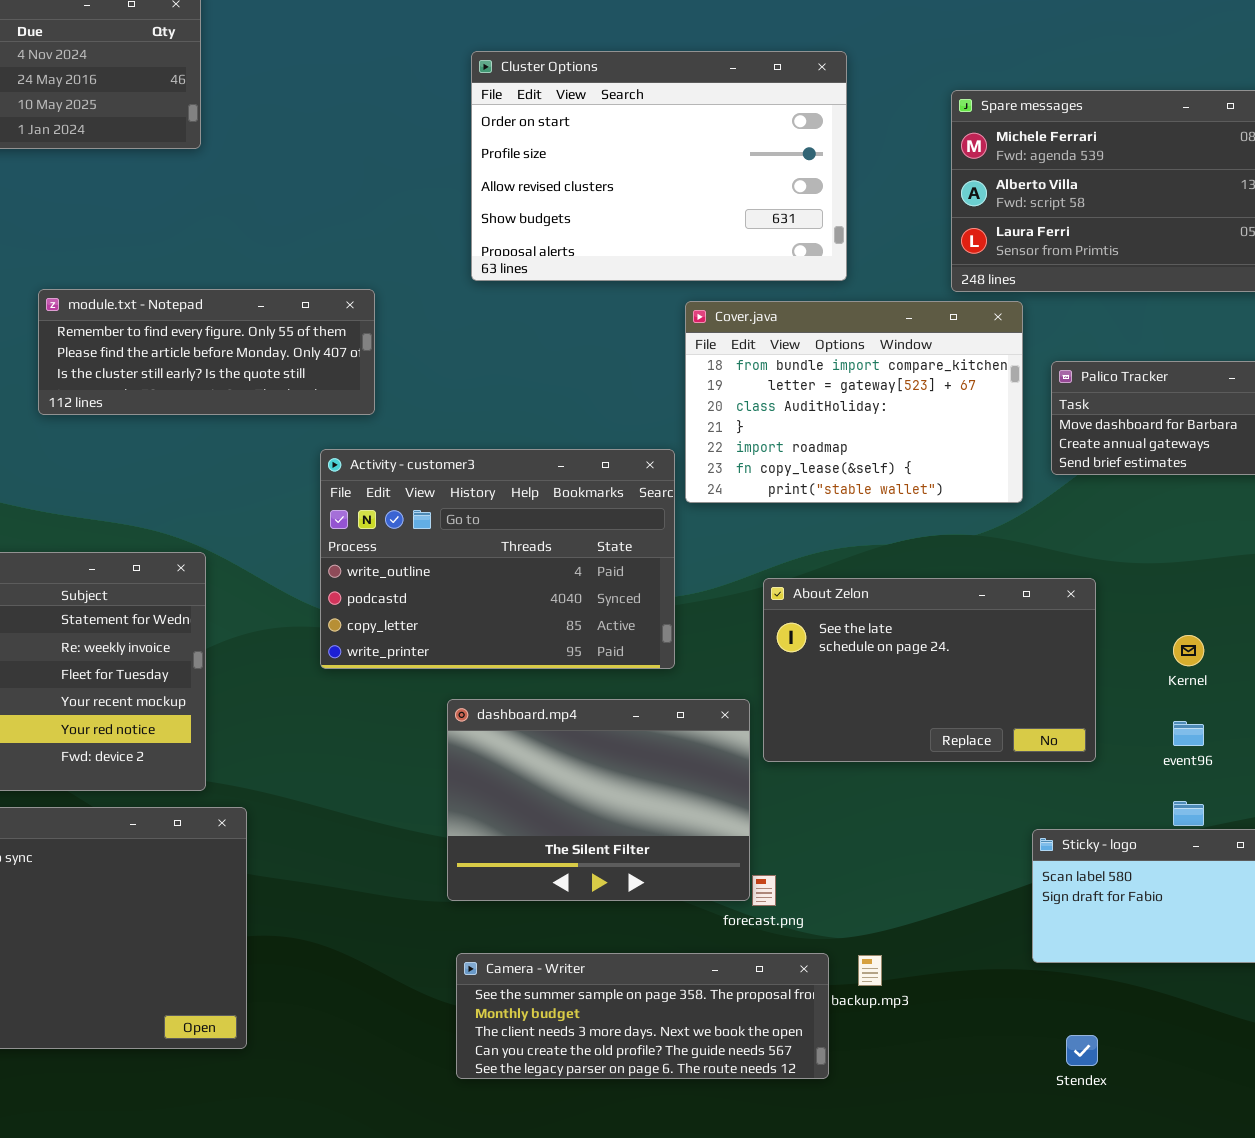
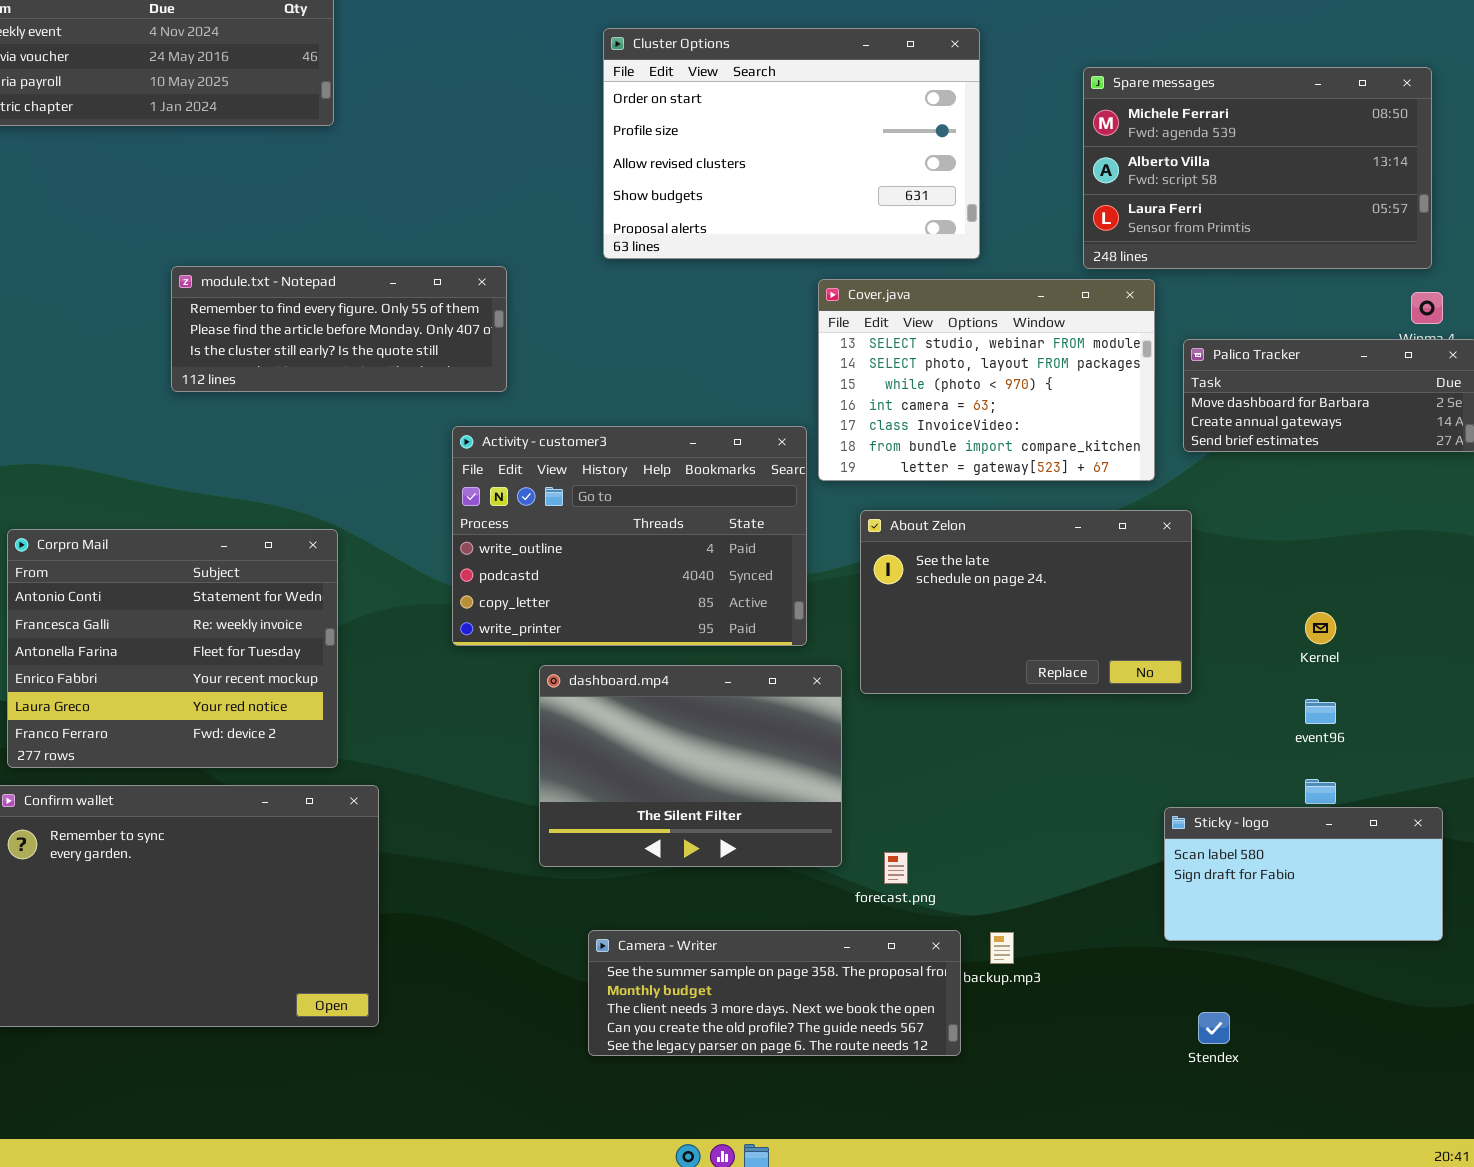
Cover.java: [685,301,1023,503] -> [818,279,1155,481], scrolled up 5 rows
About Zelon: [763,578,1096,762] -> [860,510,1192,694], moved
dashboard.mp4: [447,699,750,901] -> [539,665,842,867], moved

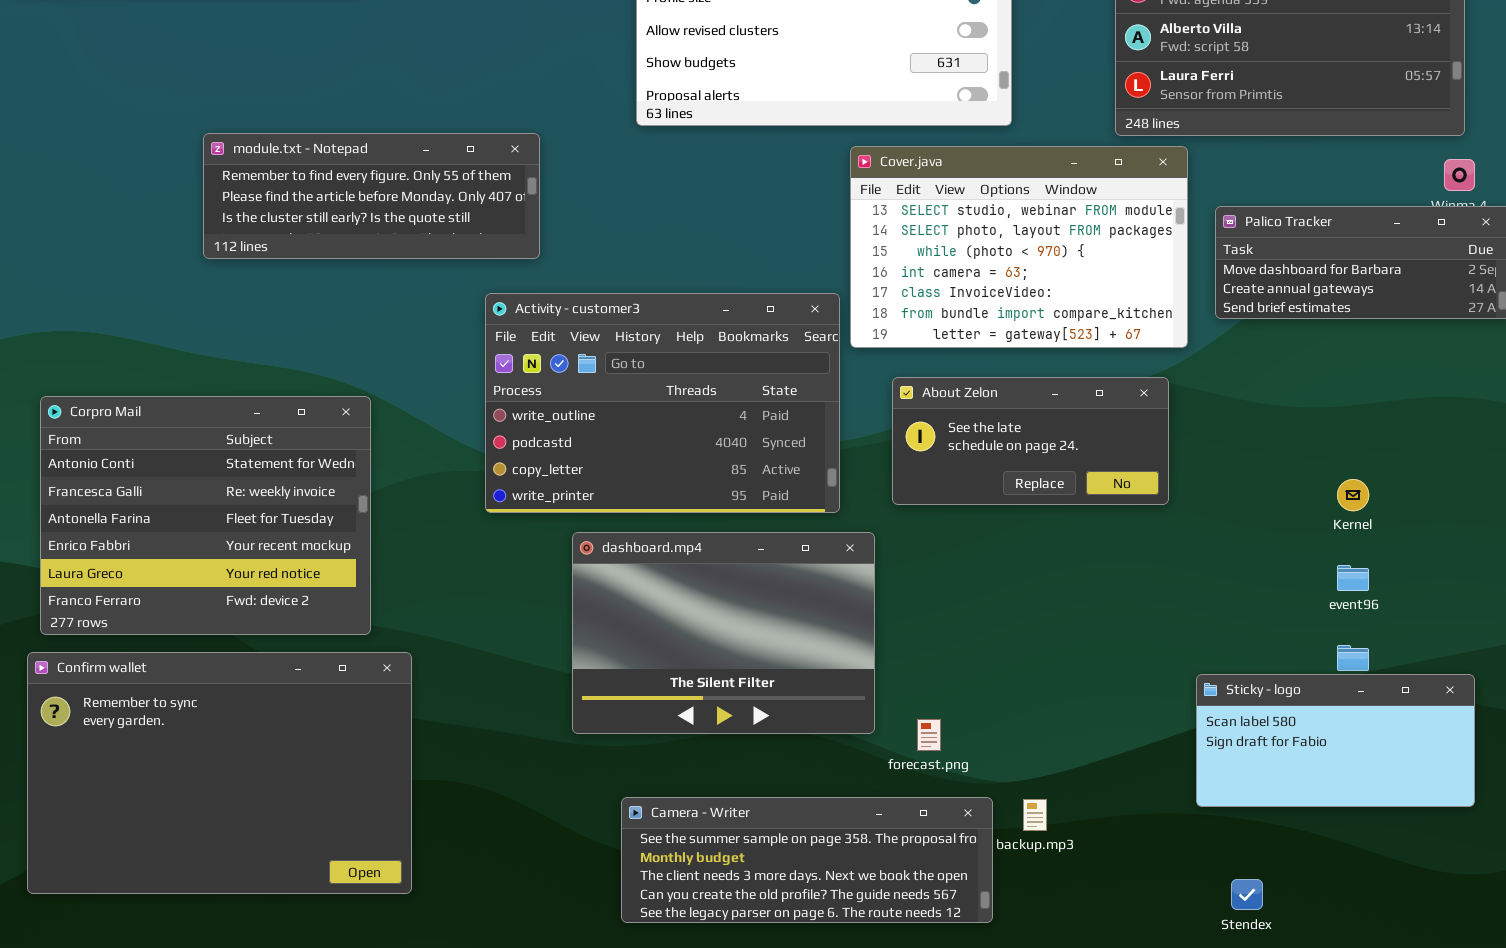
About Zelon: [860,510,1192,694] -> [892,377,1169,505], resized

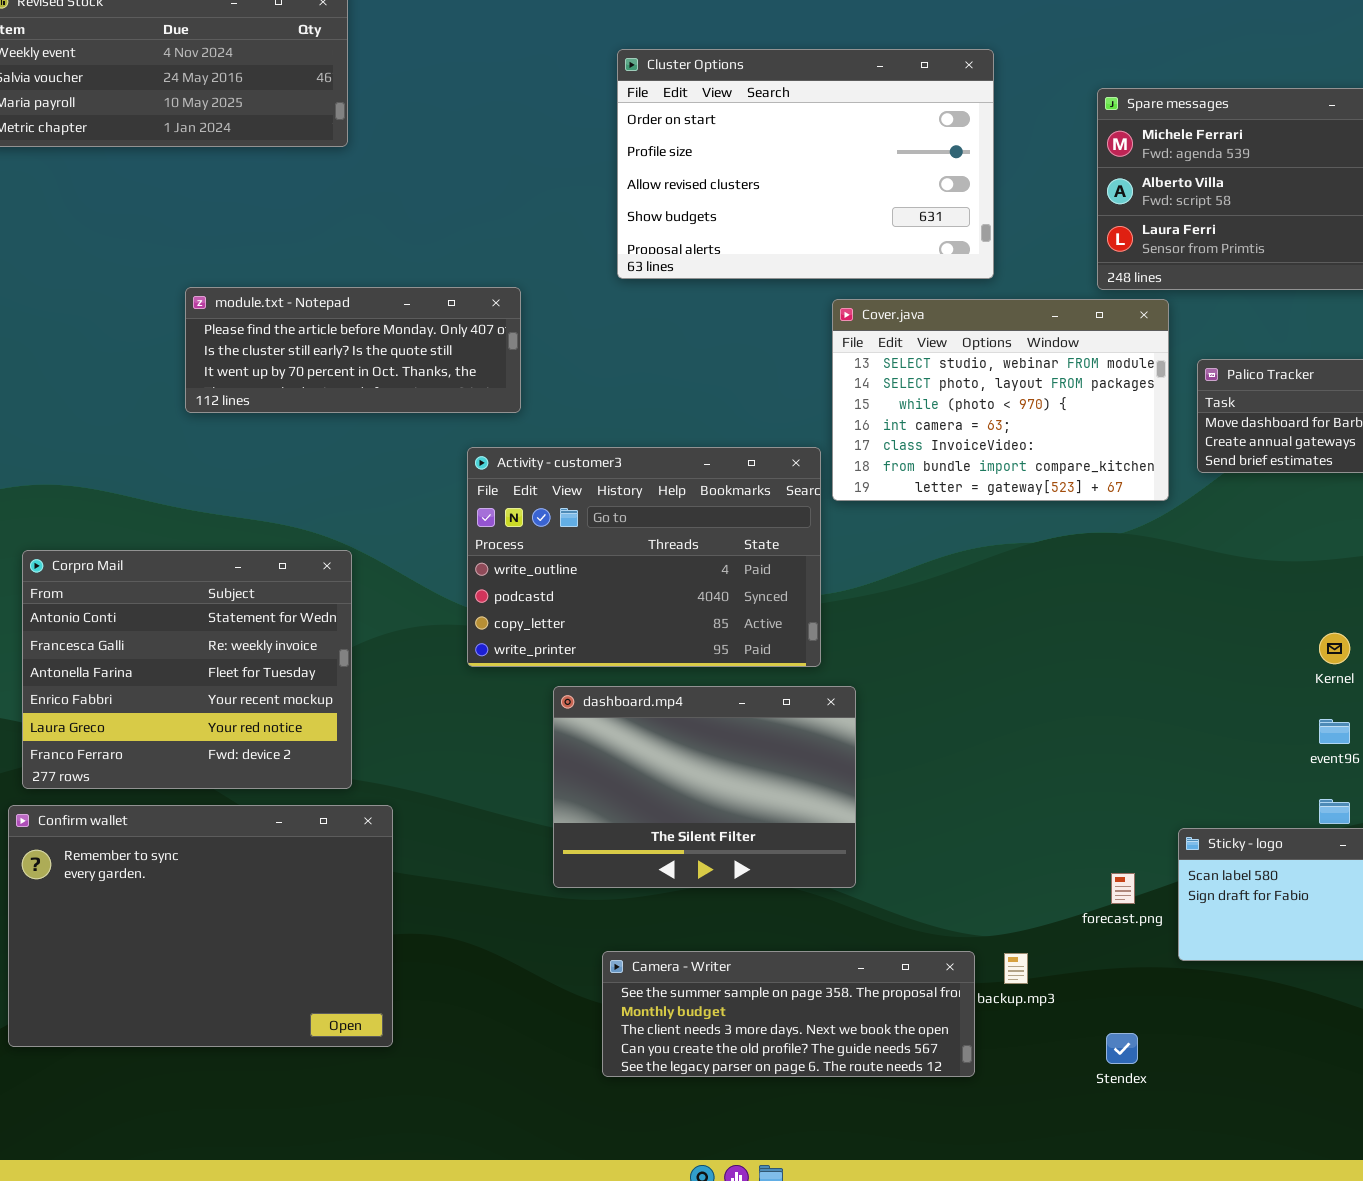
module.txt - Notepad: [203,133,540,259] -> [185,287,521,413], scrolled down 1 row
About Zelon: [892,377,1169,505] -> none, closed
forecast.png: [917,719,941,751] -> [1111,873,1135,904], moved
Stendex: [1231,879,1263,910] -> [1106,1033,1138,1064], moved

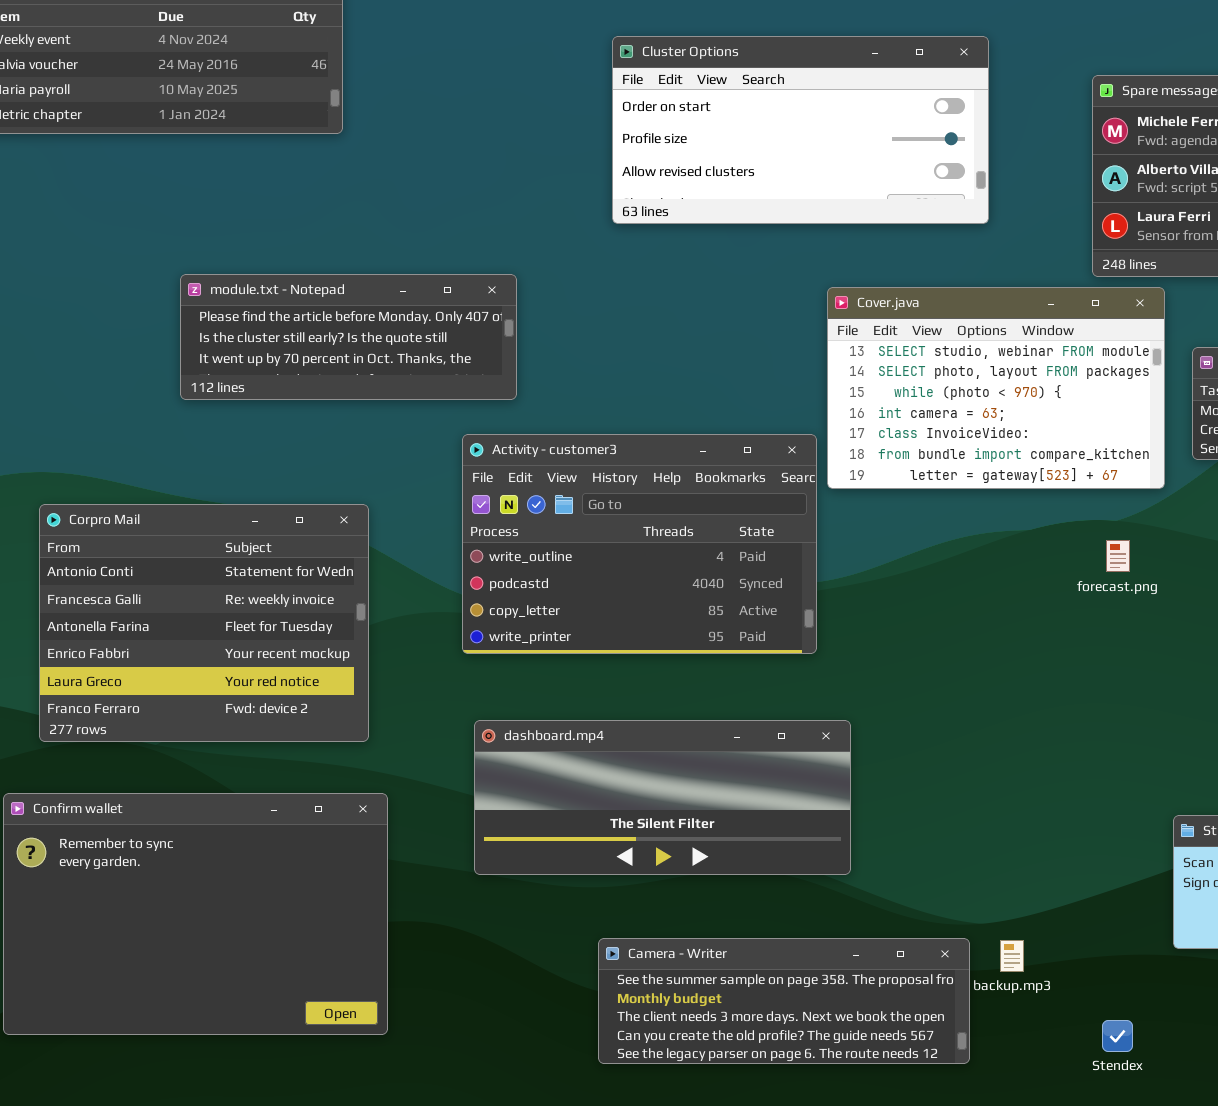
Cluster Options: [617,49,994,279] -> [612,36,989,224], resized
Corpro Mail: [22,550,352,789] -> [39,504,369,742], moved
dashboard.mp4: [553,686,856,888] -> [474,720,851,875], resized
forecast.png: [1111,873,1135,904] -> [1106,540,1130,572], moved

